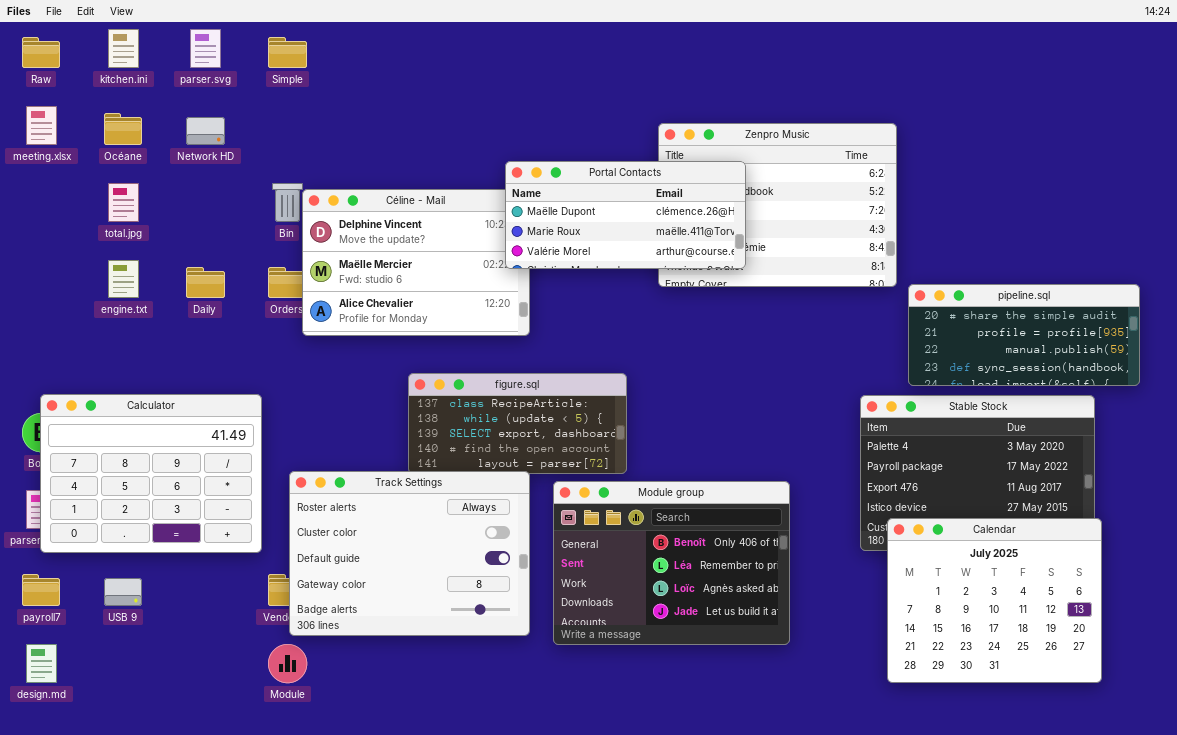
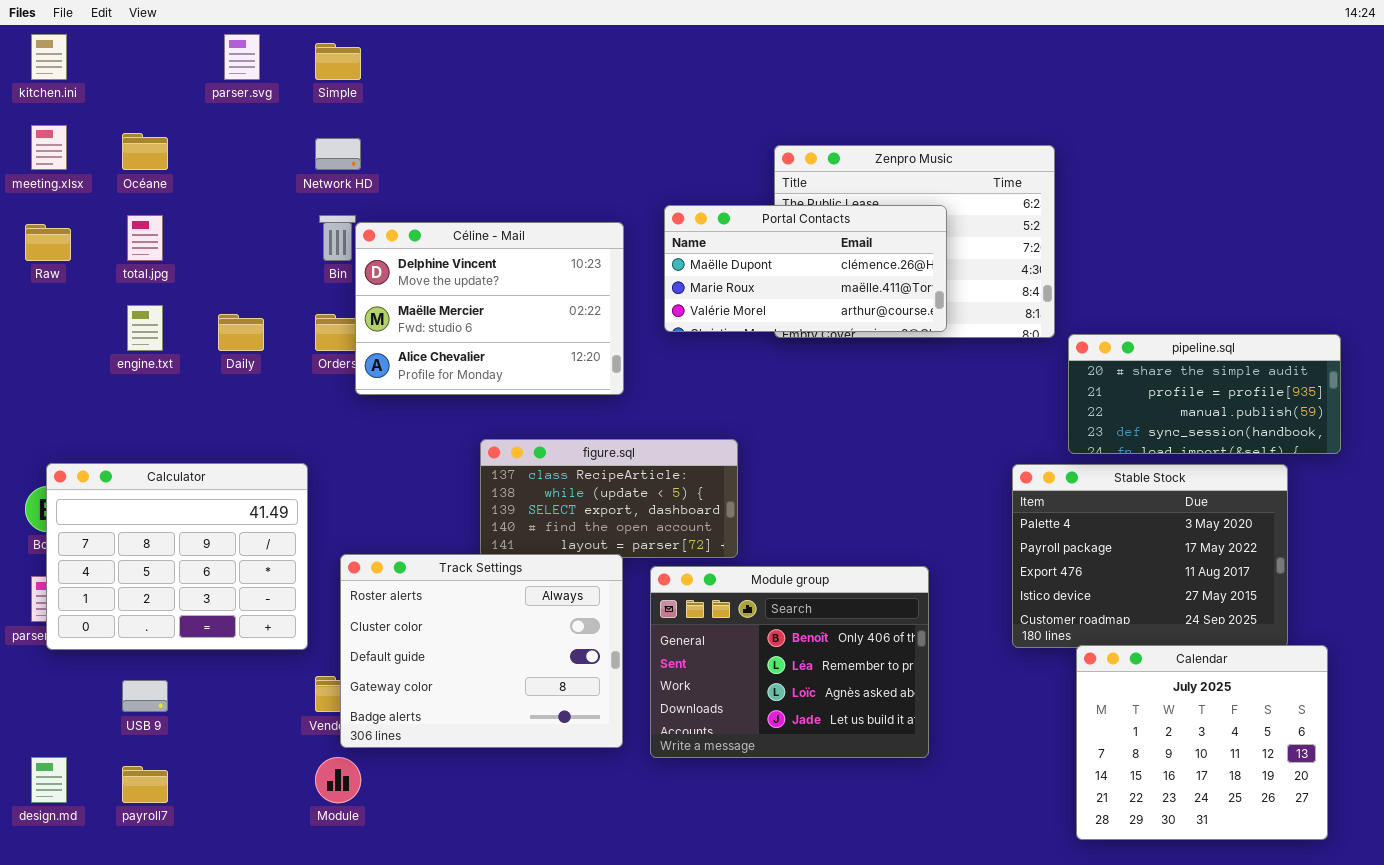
kitchen.ini: [108,29,139,68] -> [31,34,67,80], moved
Raw: [22,37,60,68] -> [25,224,71,261], moved
Network HD: [186,117,225,145] -> [315,138,361,170], moved
Portal Contacts: [505,161,746,269] -> [664,205,947,332], moved
Calendar: [887,518,1102,683] -> [1076,645,1328,840], moved
payroll7: [22,574,60,606] -> [122,766,168,803], moved

